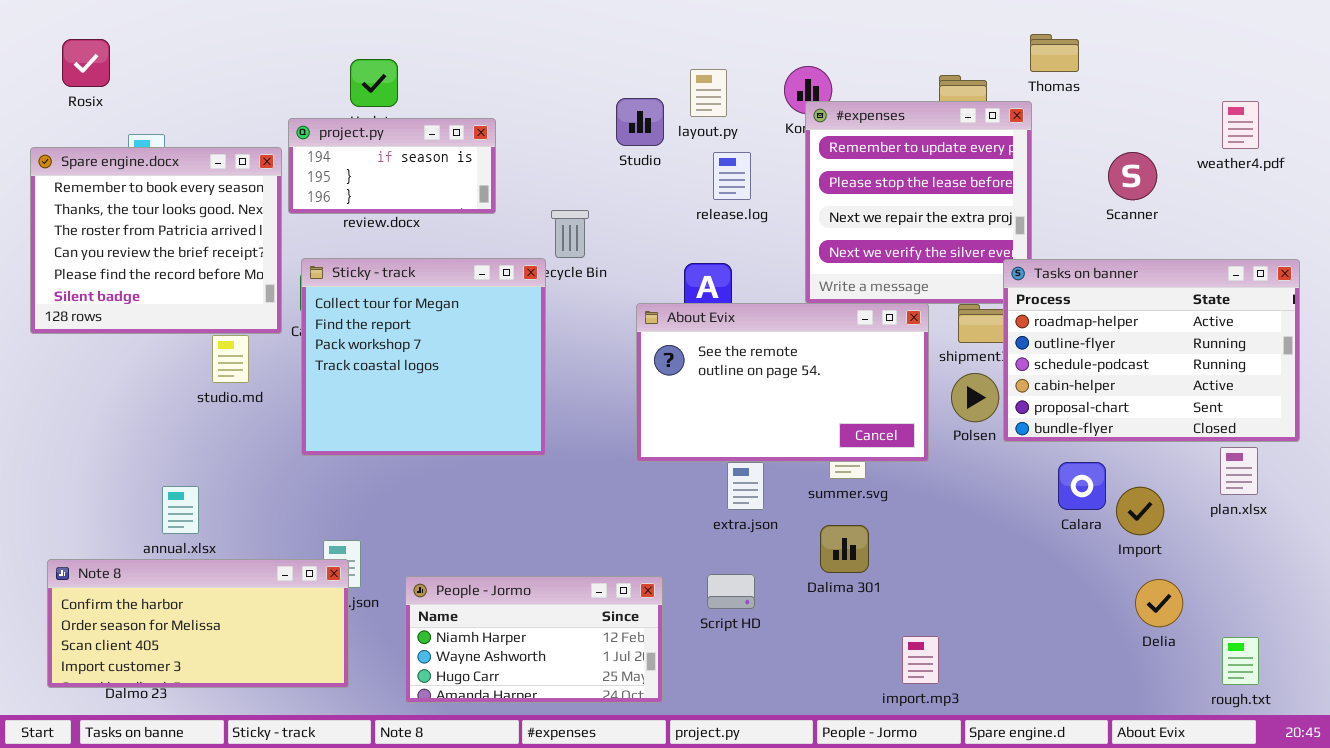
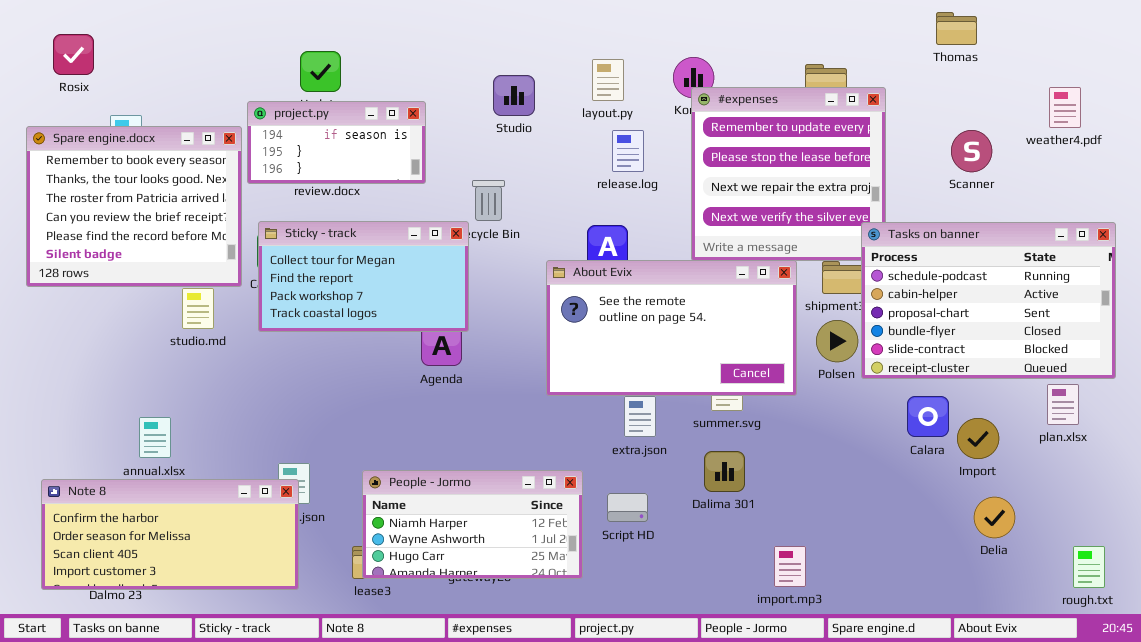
Thomas: [1030,34,1079,72] -> [936,12,977,45], moved
Studio: [616,98,664,146] -> [493,75,535,116], moved
Sticky - track: [301,258,546,456] -> [258,221,469,332], resized
Tasks on banner: [1003,259,1300,442] -> [861,222,1116,379], scrolled down 2 rows
People - Jormo: [405,576,663,703] -> [362,470,583,579], moved
rough.txt: [1222,637,1259,685] -> [1073,546,1105,588], moved

